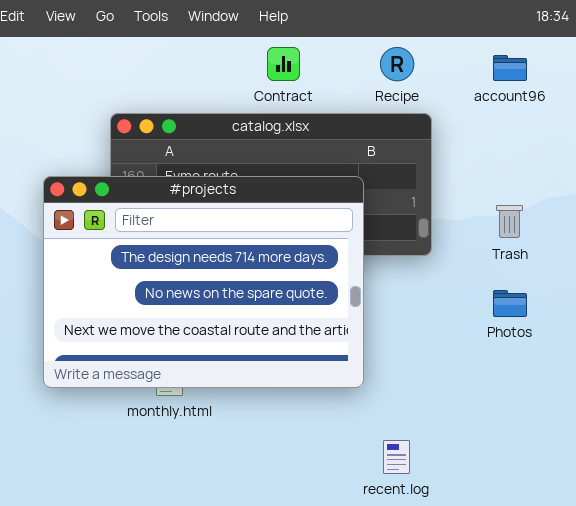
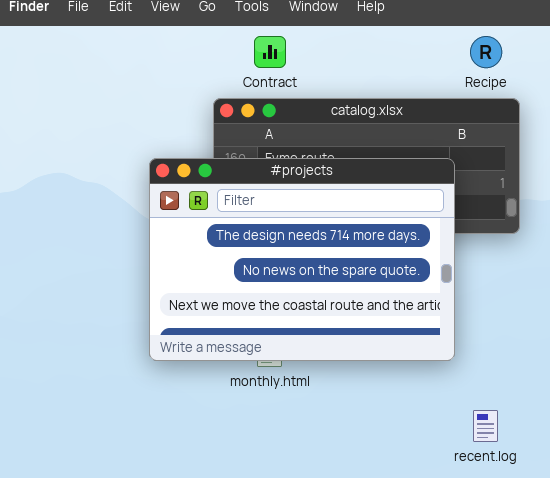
Contract: [267,47,300,81] -> [254,36,286,68], moved

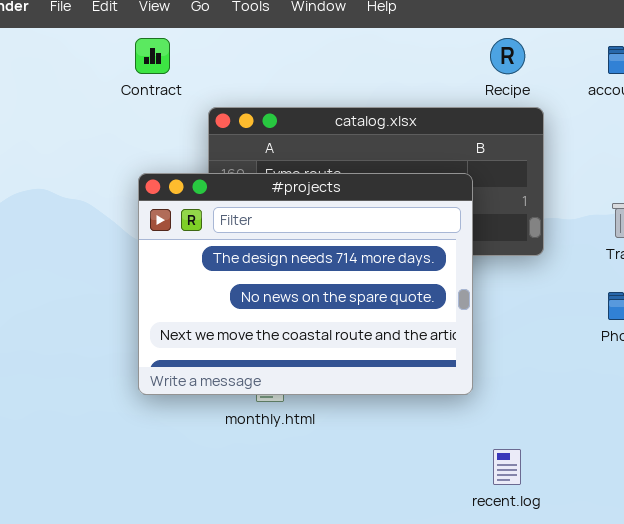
Contract: [254,36,286,68] -> [135,38,170,74], moved

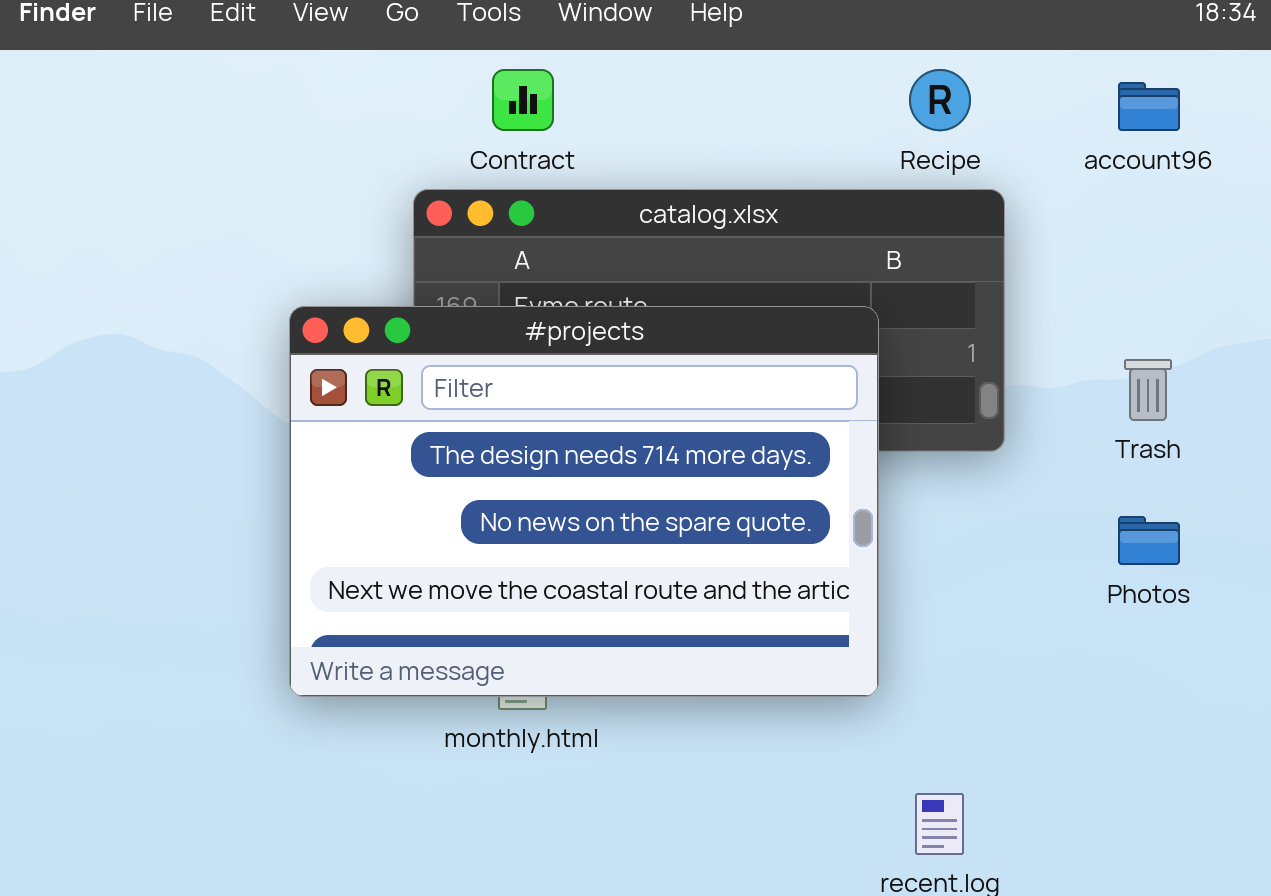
Contract: [135,38,170,74] -> [492,69,554,131], moved

